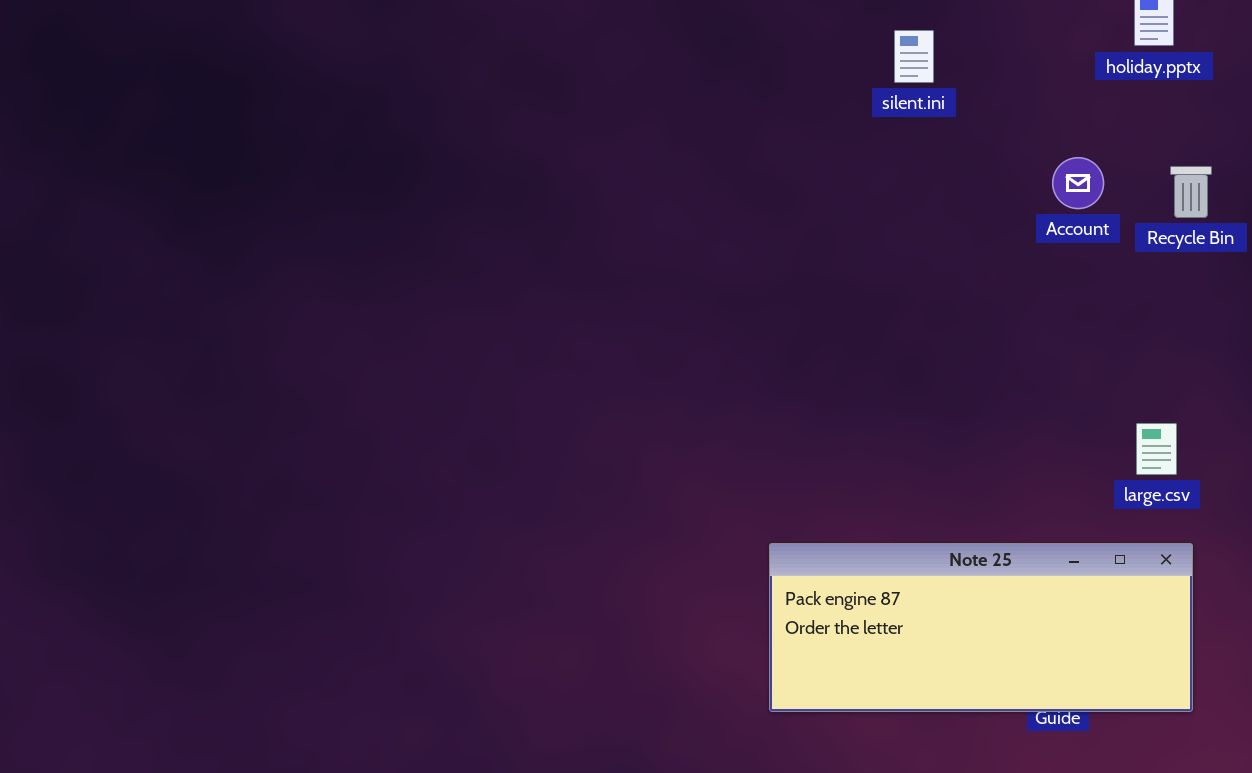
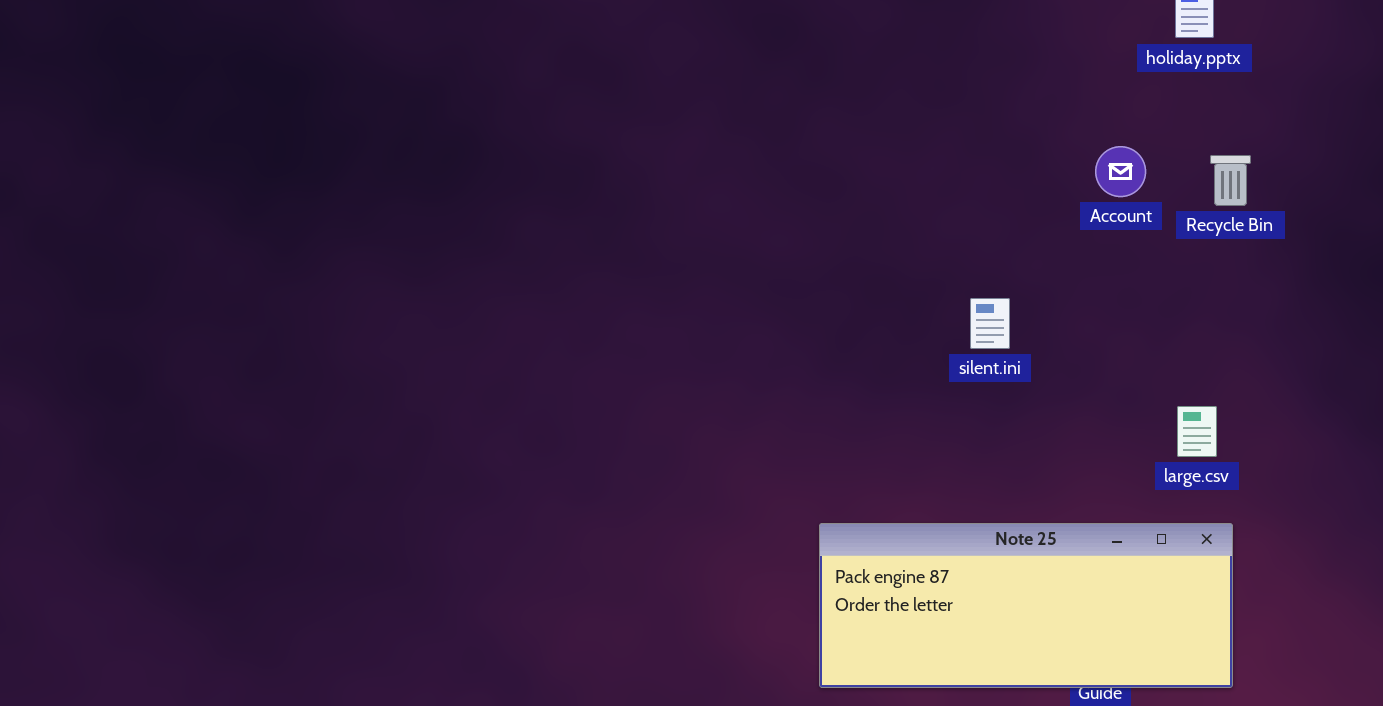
silent.ini: [894,30,934,83] -> [970,298,1010,349], moved

